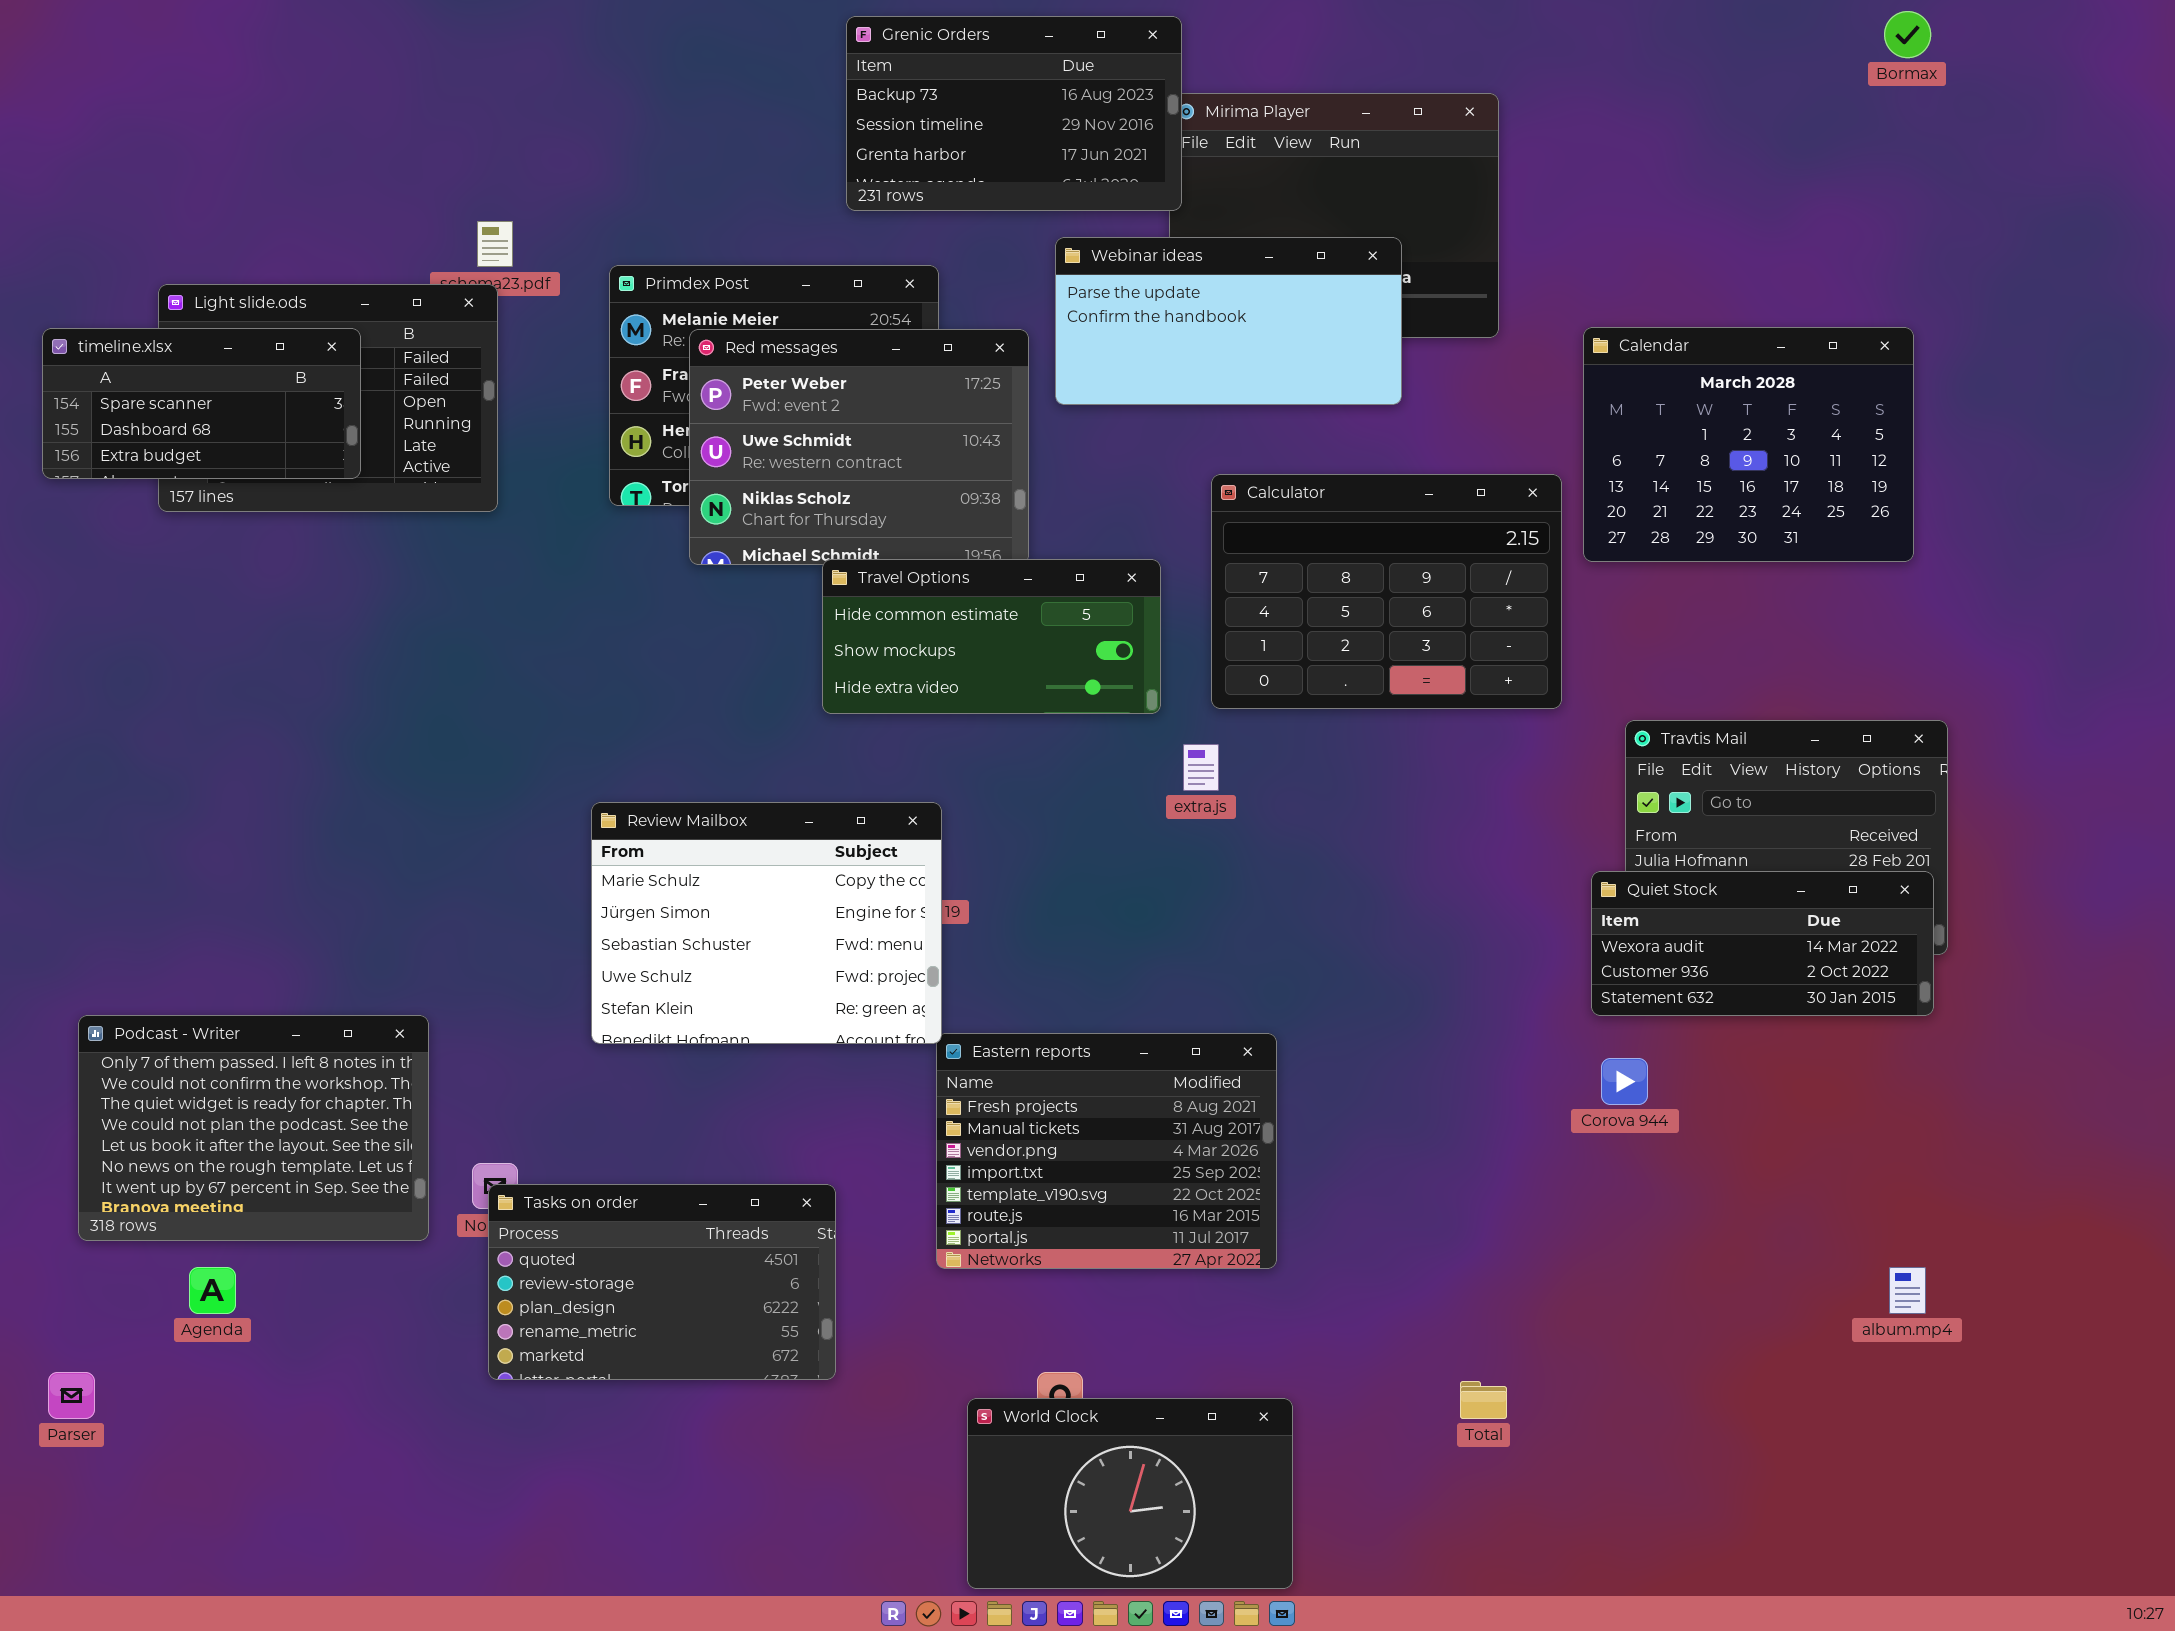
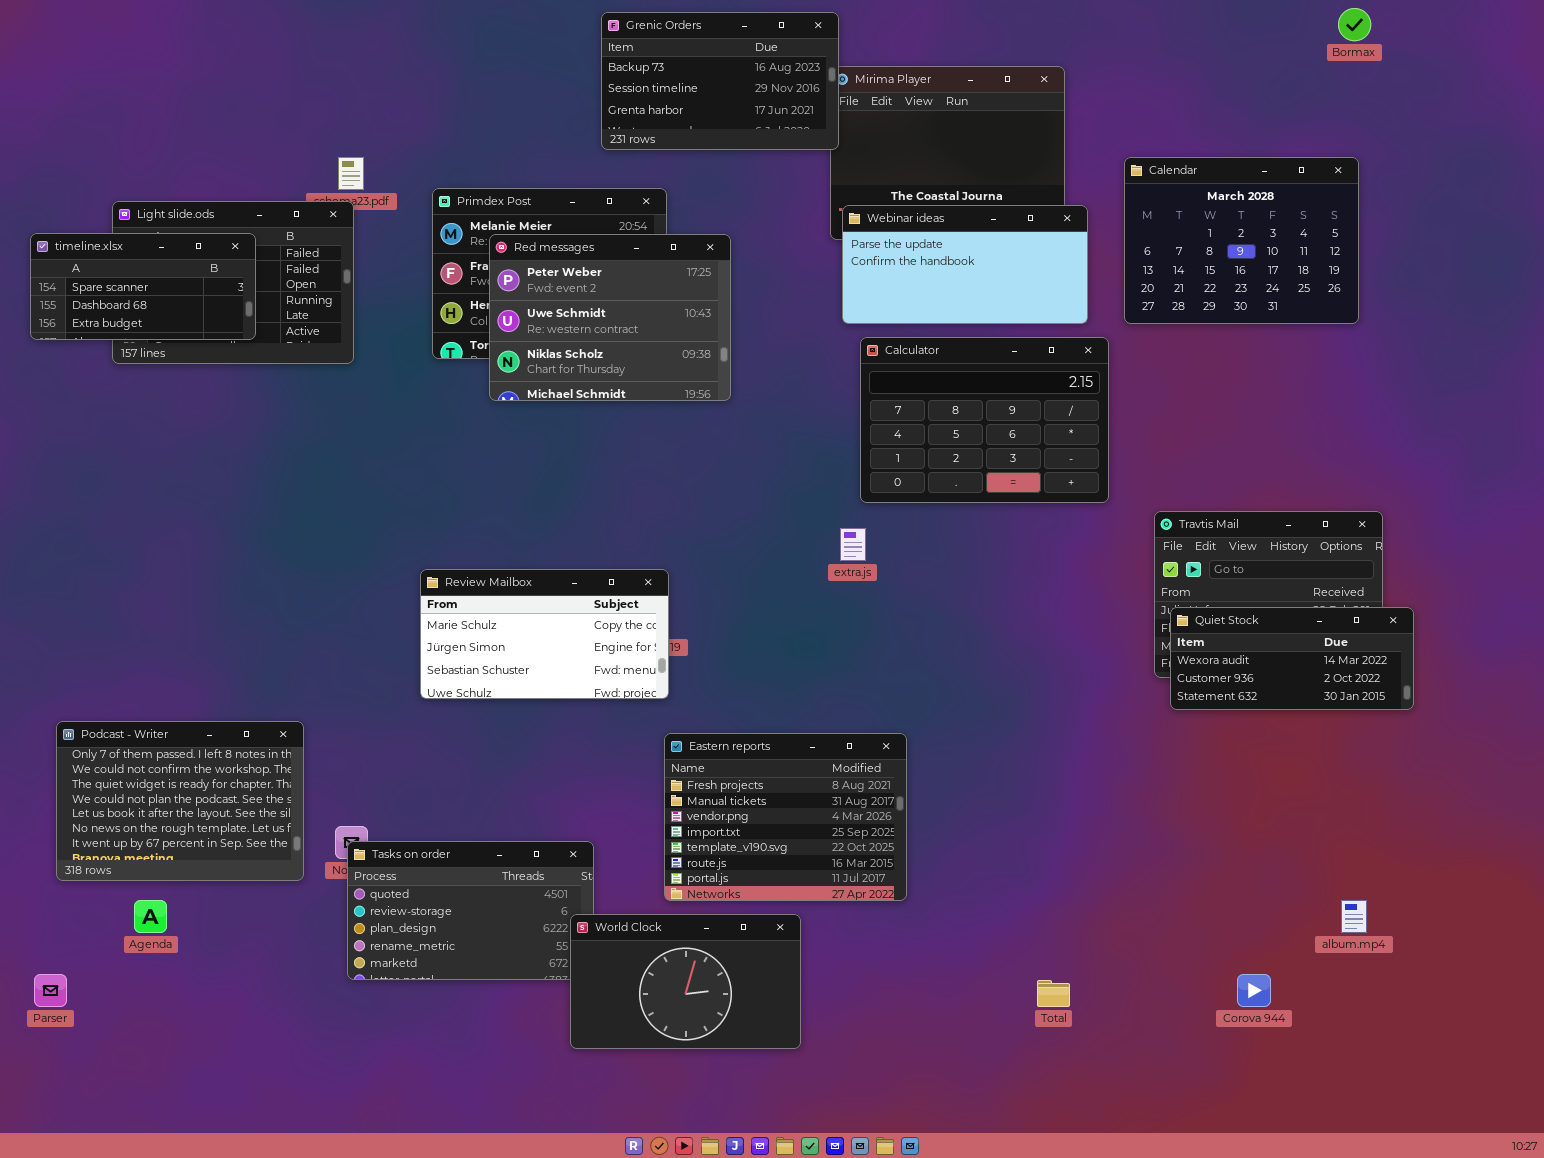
Webinar ideas: [1055,237,1402,405] -> [842,205,1088,324], moved
Calendar: [1583,327,1914,562] -> [1124,157,1359,324], moved
Travel Options: [822,559,1161,714] -> none, closed
Review Mailbox: [591,802,942,1044] -> [420,569,669,699], resized
Quiet Stock: [1591,871,1934,1016] -> [1170,607,1414,710], moved
Corova 944: [1601,1058,1648,1105] -> [1237,974,1271,1007], moved
World Clock: [967,1398,1293,1589] -> [570,914,801,1049], moved

